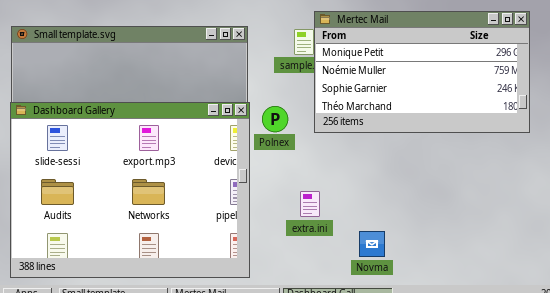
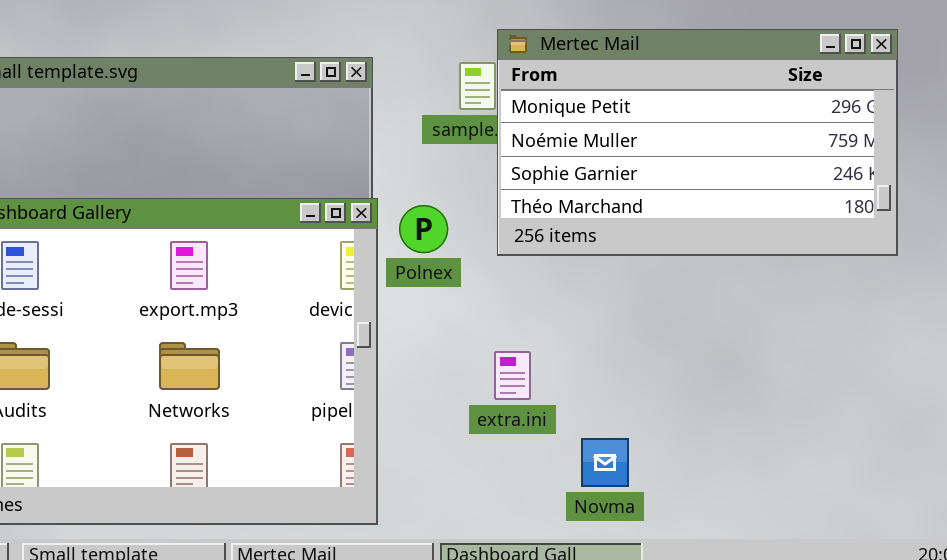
extra.ini: [300,191,320,217] -> [494,351,531,400], moved

